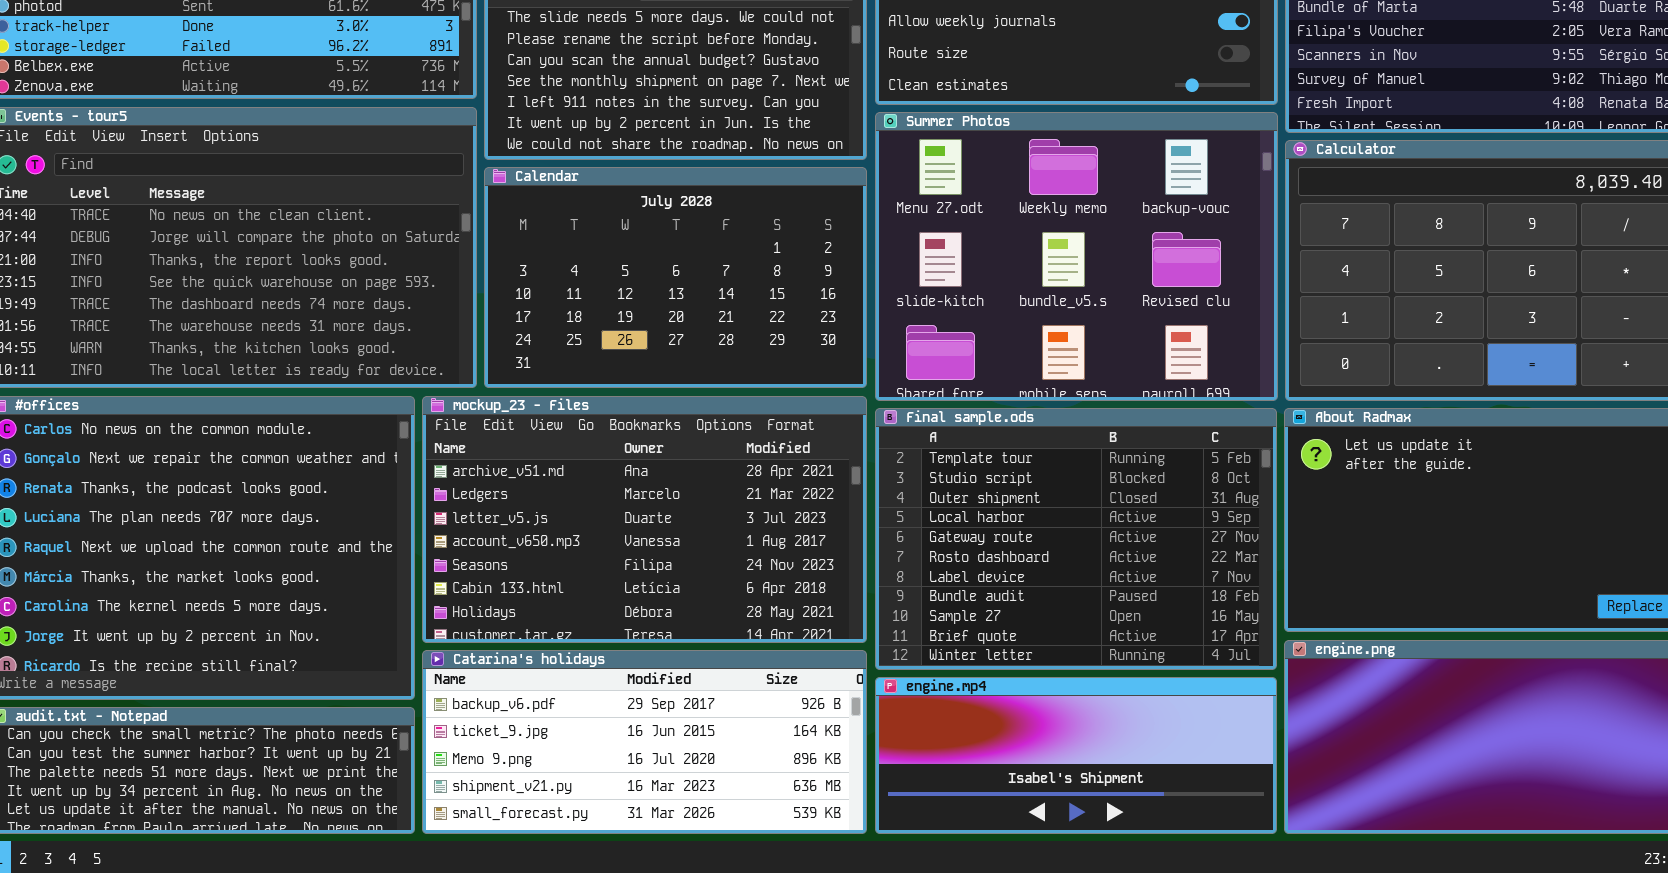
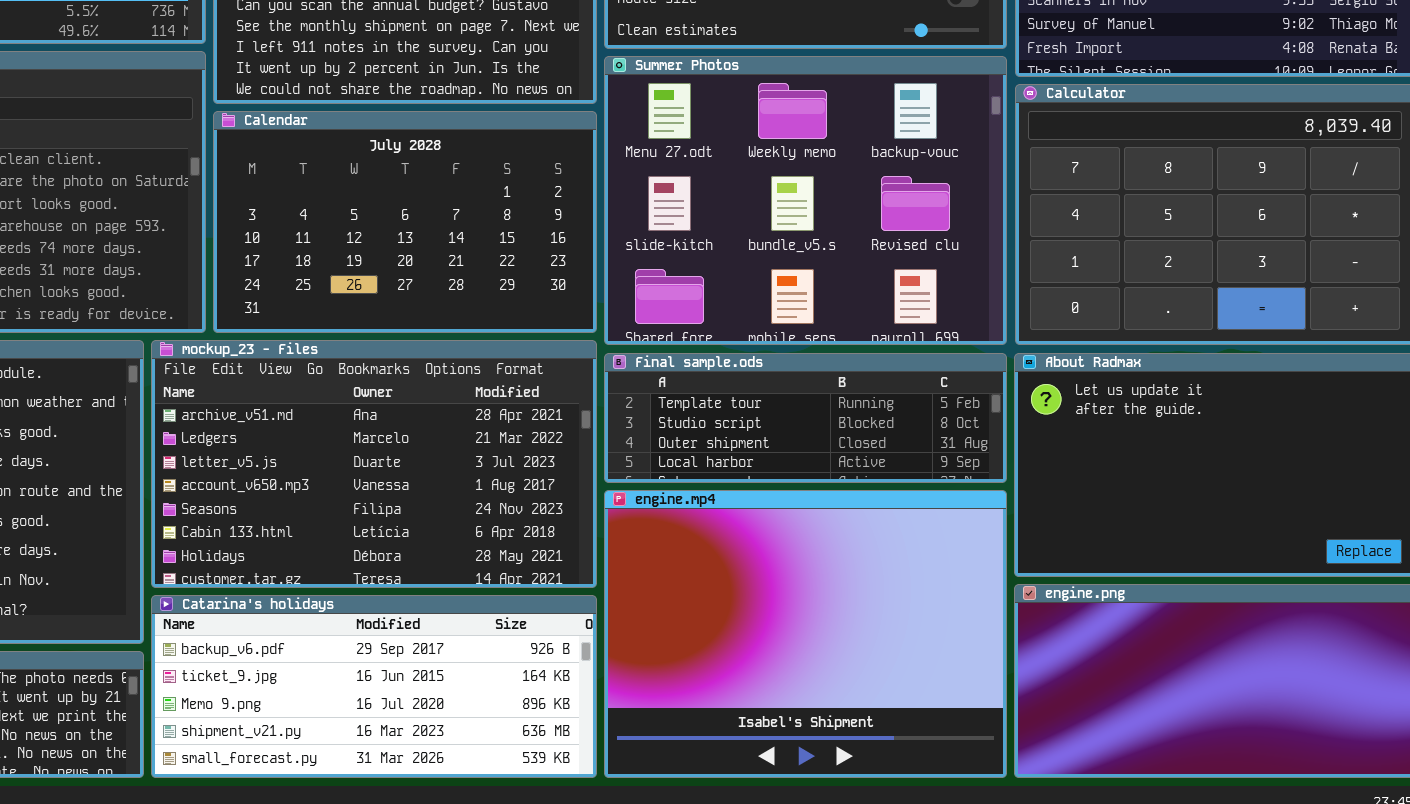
Final sample.ods: [875,408,1277,670] -> [604,353,1007,483], resized
engine.mp4: [875,677,1277,834] -> [604,490,1007,778], resized

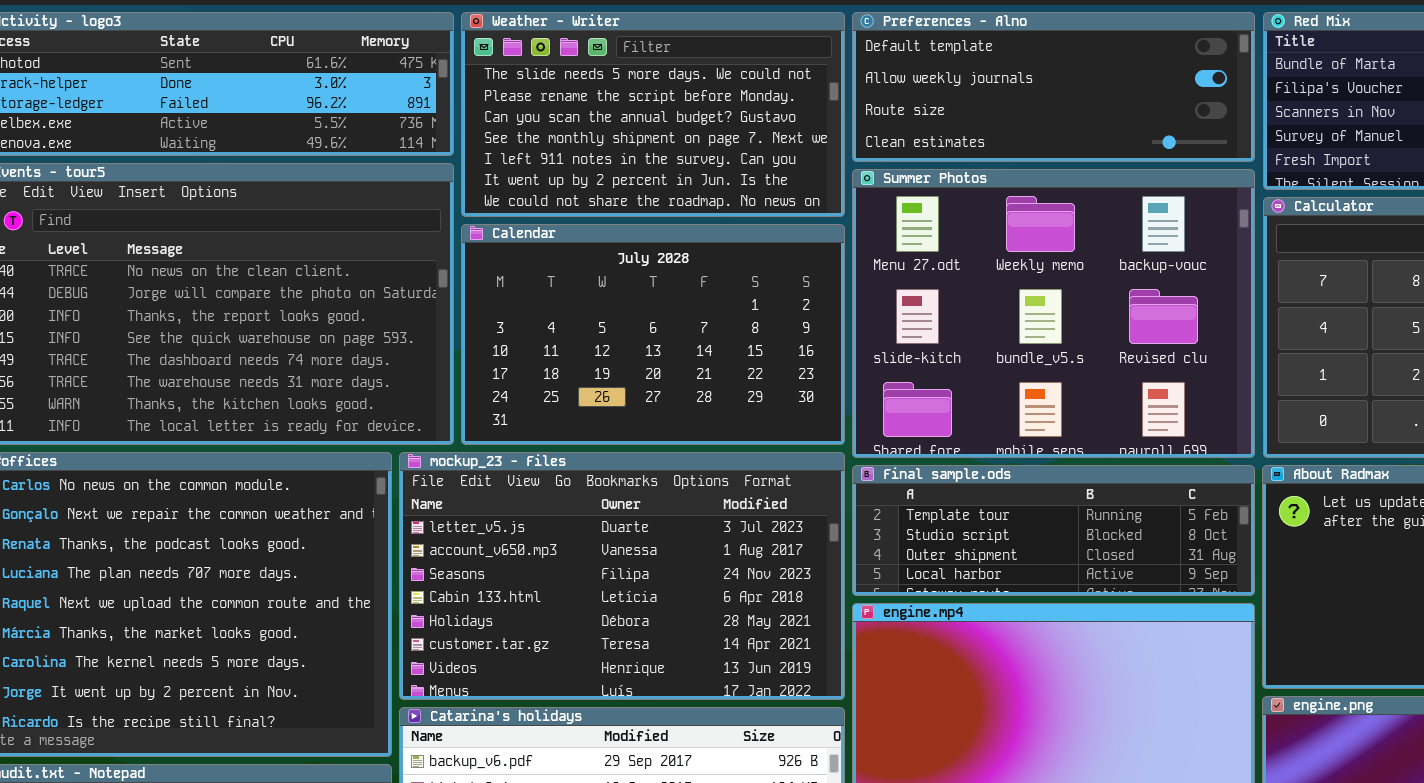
mockup_23 - Files: [151,340,597,588] -> [399,452,845,700], scrolled down 2 rows

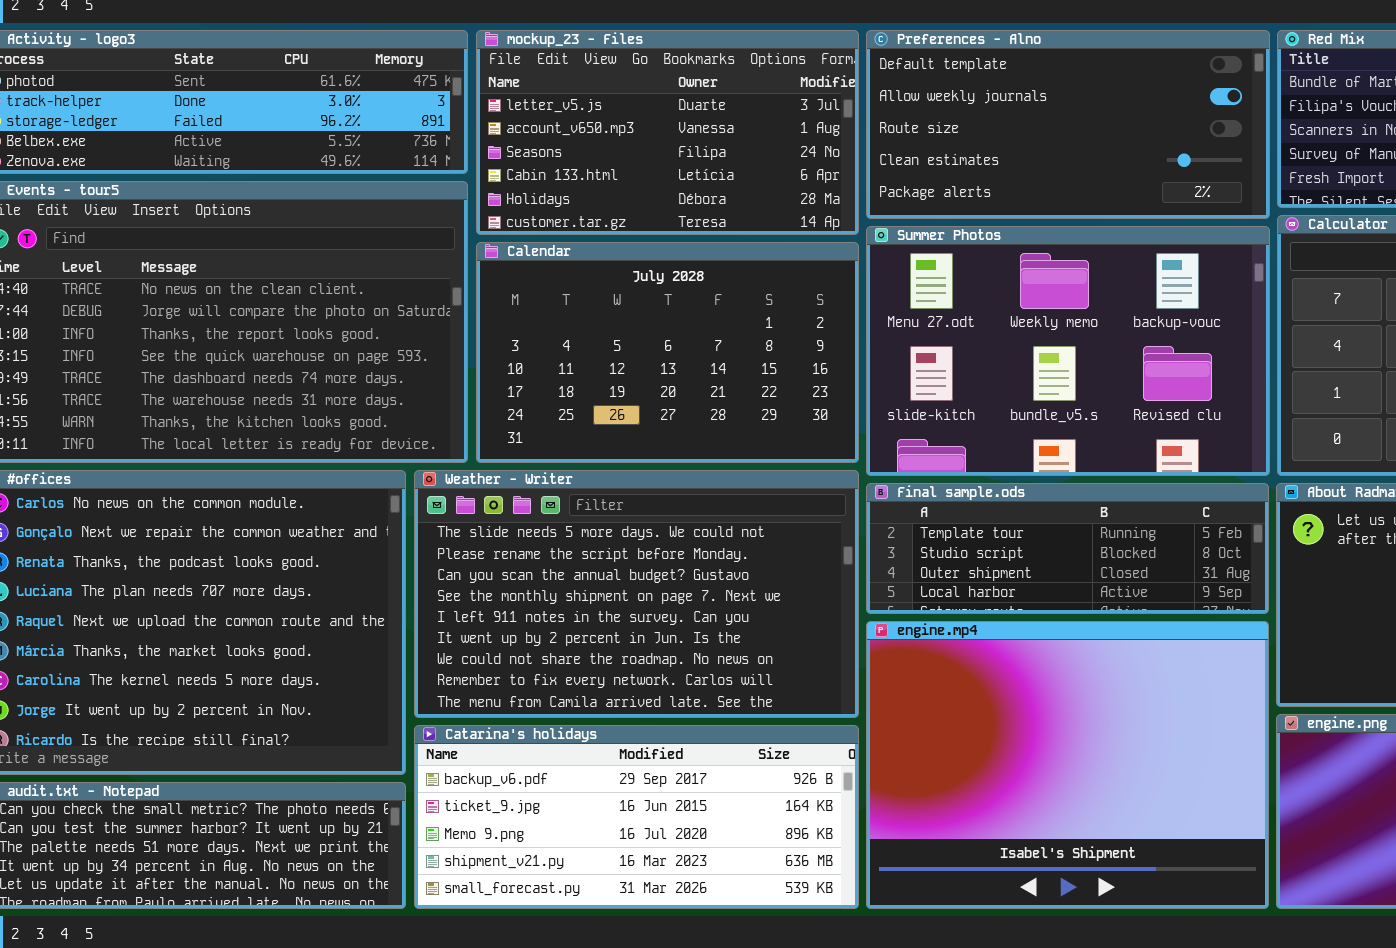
Weather - Writer: [461,12,845,217] -> [414,470,859,718], moved, resized
Preferences - Alno: [852,12,1255,162] -> [866,30,1270,219], resized
Summer Photos: [852,169,1255,458] -> [866,226,1270,476], resized
mockup_23 - Files: [399,452,845,700] -> [476,30,859,235], moved, resized

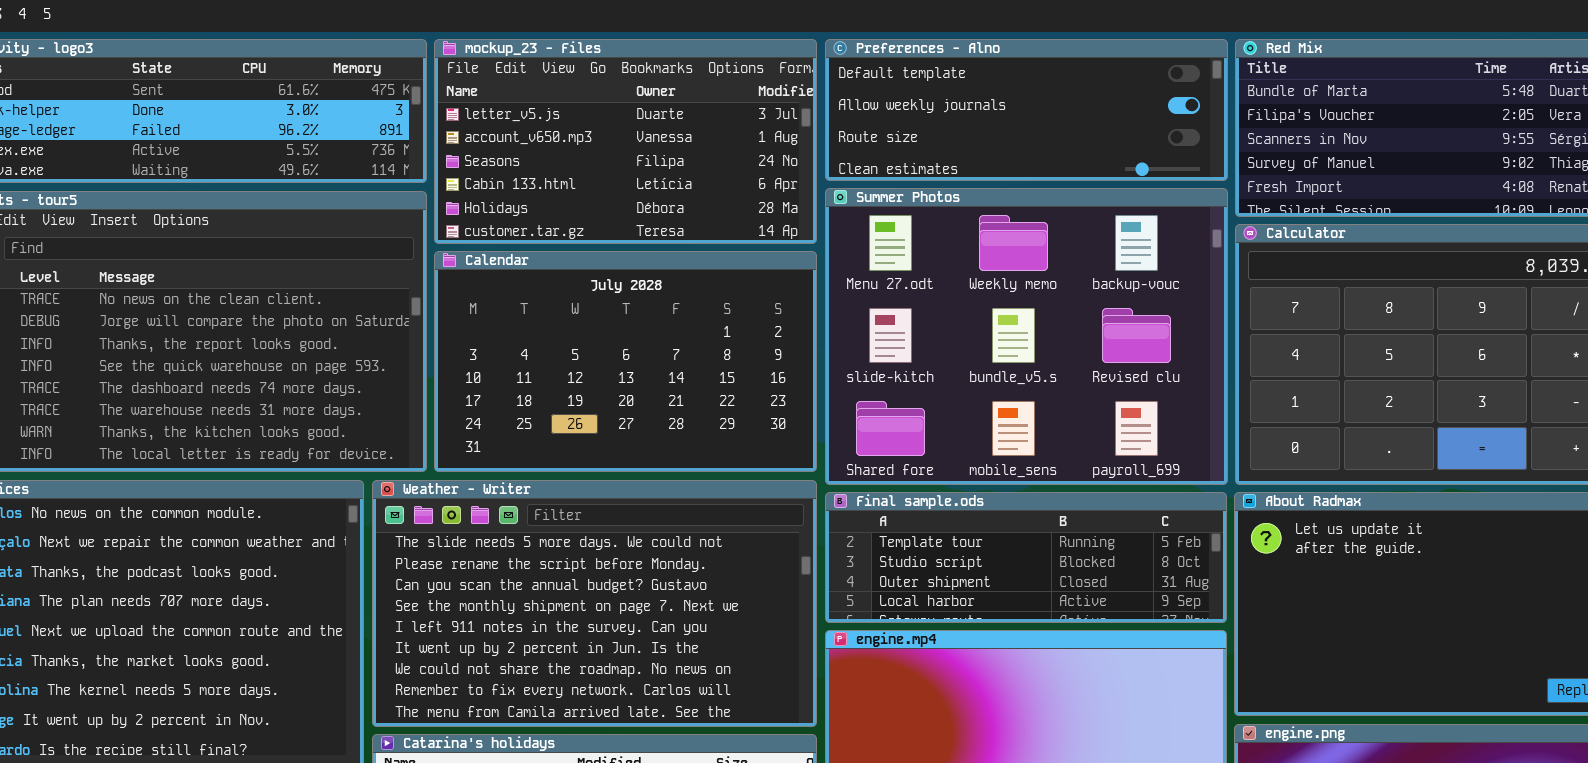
Preferences - Alno: [866,30,1270,219] -> [825,39,1228,181], resized
Summer Photos: [866,226,1270,476] -> [825,188,1228,485], resized

